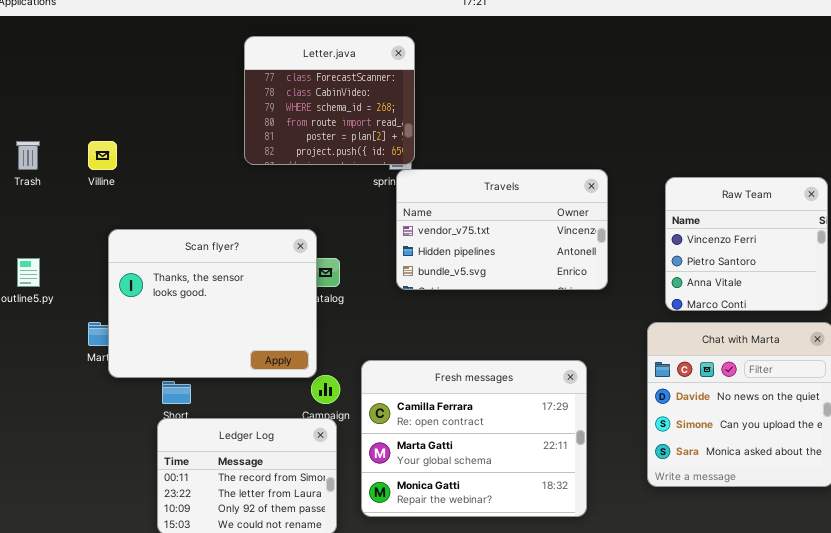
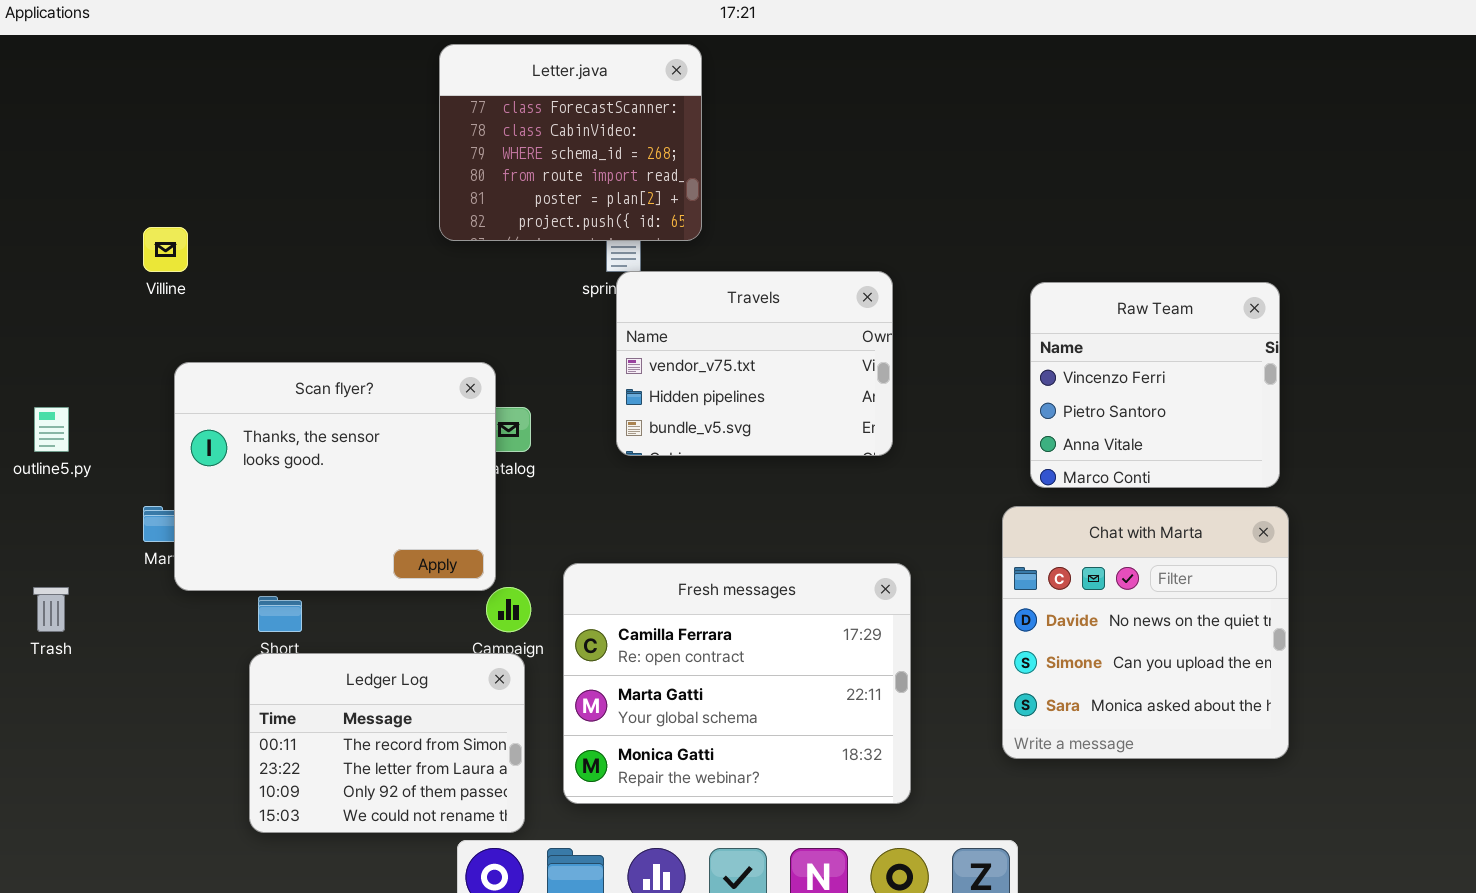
Letter.java: [244,36,415,165] -> [439,44,702,241], moved
Trash: [16,141,40,170] -> [33,587,69,632], moved
Travels: [396,169,608,290] -> [616,271,893,456], resized

